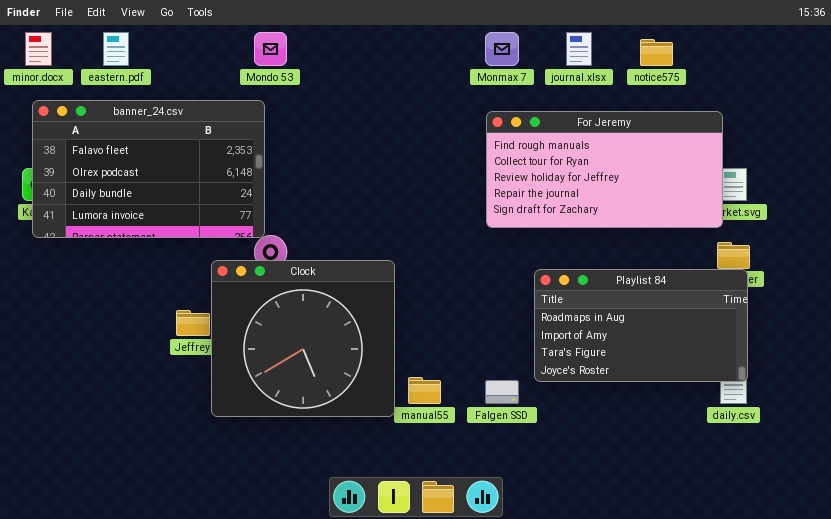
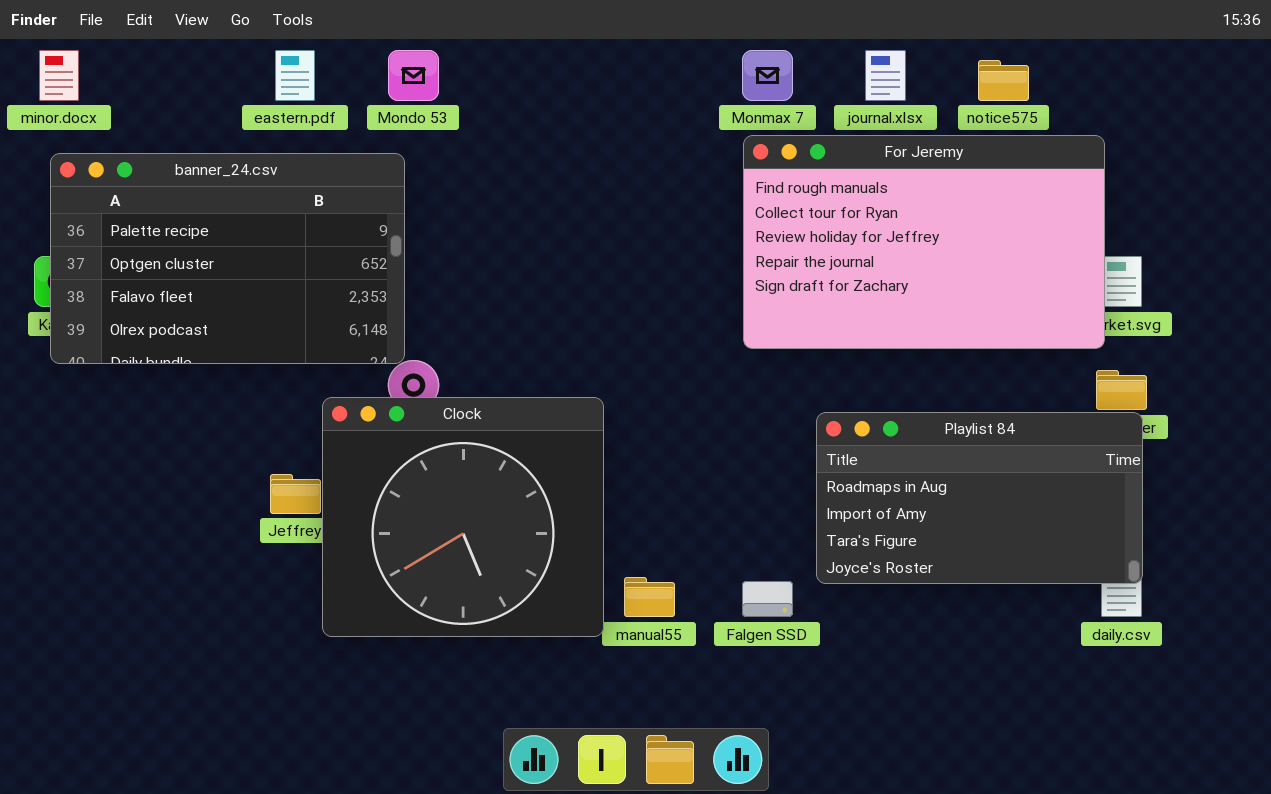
eastern.pdf: [103,32,129,66] -> [275,50,315,101], moved
banner_24.csv: [32,100,265,238] -> [50,153,405,364], scrolled up 2 rows
For Jeremy: [486,111,723,228] -> [743,135,1105,349], resized

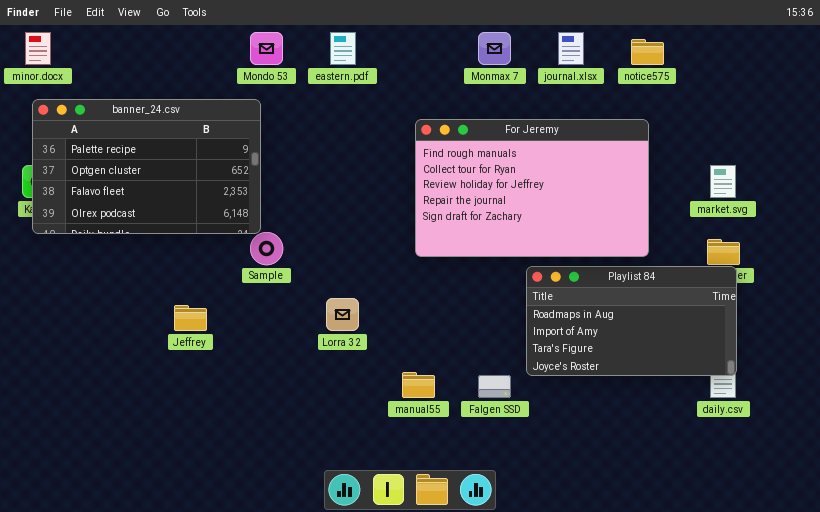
eastern.pdf: [275,50,315,101] -> [330,32,356,65], moved
For Jeremy: [743,135,1105,349] -> [415,119,649,257], moved
Clock: [322,397,604,637] -> none, closed

